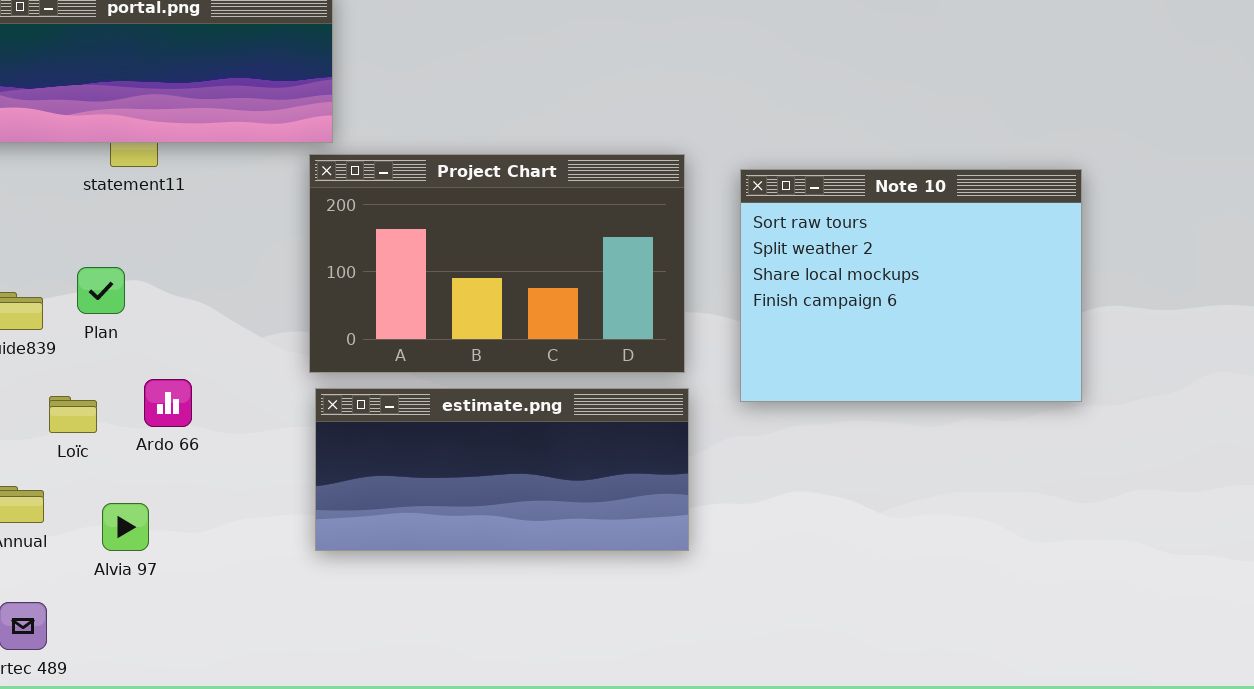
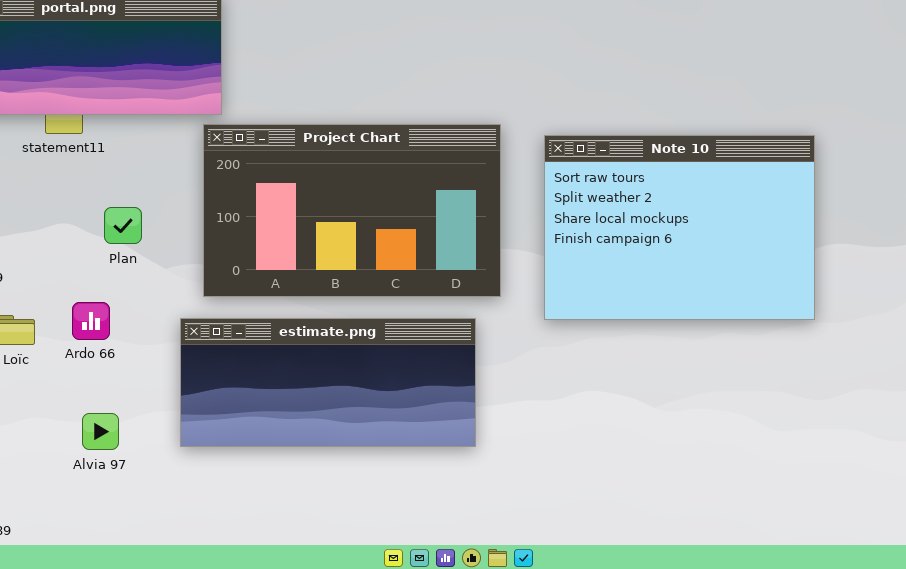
Plan: [77,267,125,314] -> [104,207,142,244], moved
estimate.png: [315,388,689,551] -> [180,318,476,447], moved
Alvia 97: [102,503,149,551] -> [82,413,119,450], moved

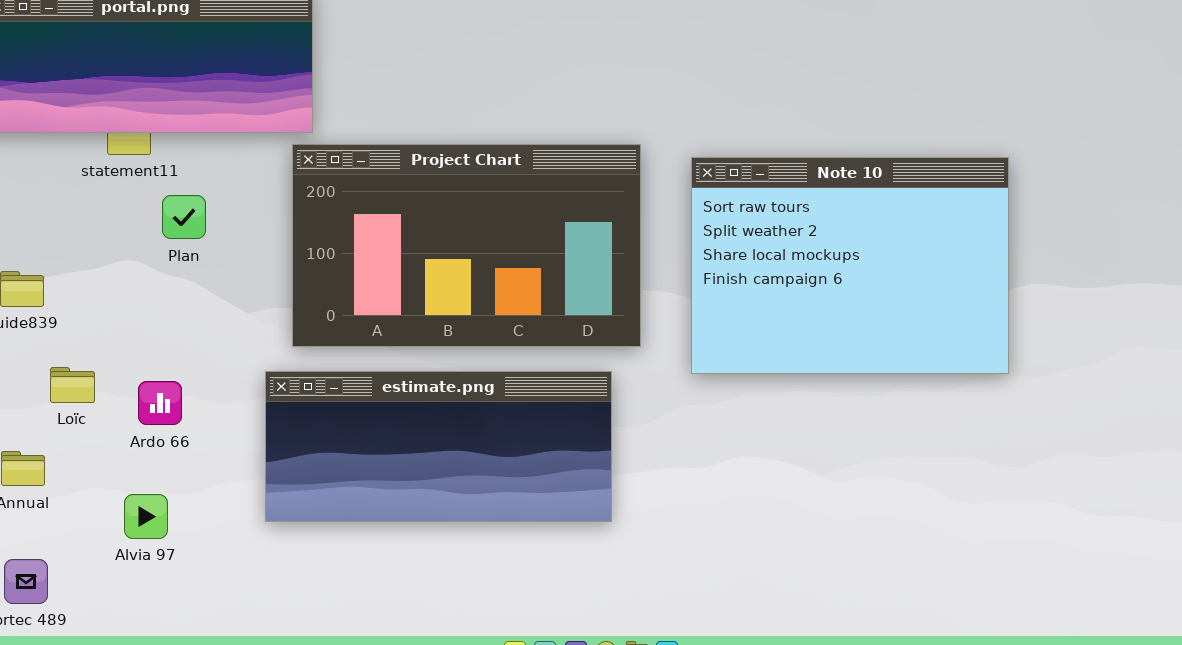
Plan: [104,207,142,244] -> [162,195,206,239], moved
Ardo 66: [72,302,110,340] -> [138,381,182,425], moved
Alvia 97: [82,413,119,450] -> [124,494,168,539], moved

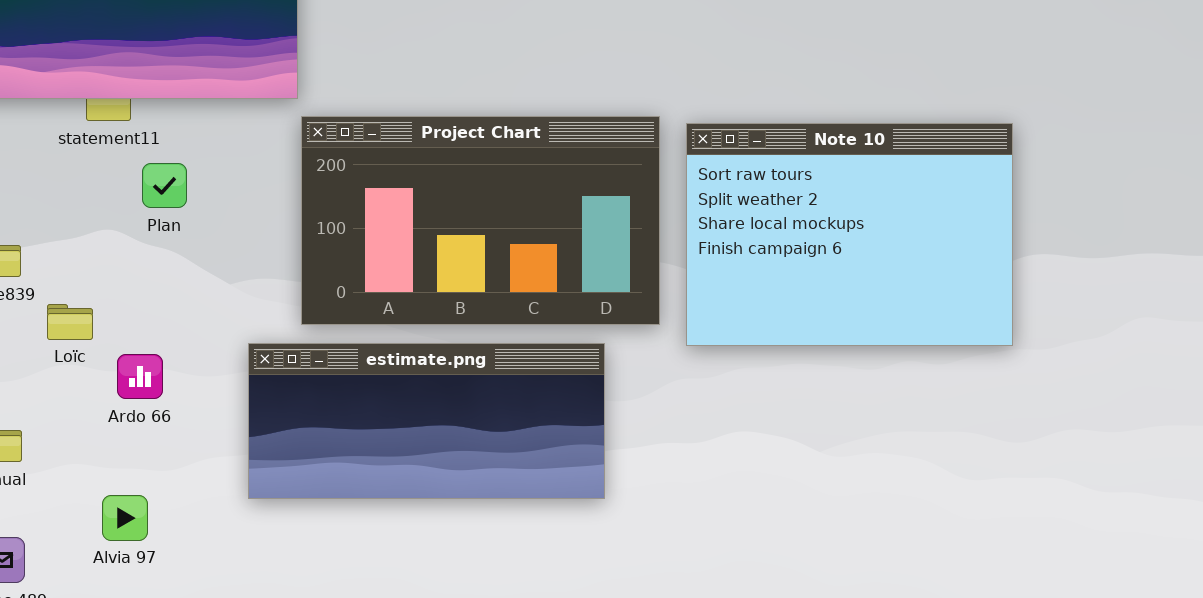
Project Chart: [292,144,641,347] -> [301,116,660,325], moved
Loïc: [50,367,95,403] -> [47,304,93,340], moved
Alvia 97: [124,494,168,539] -> [102,495,148,541], moved

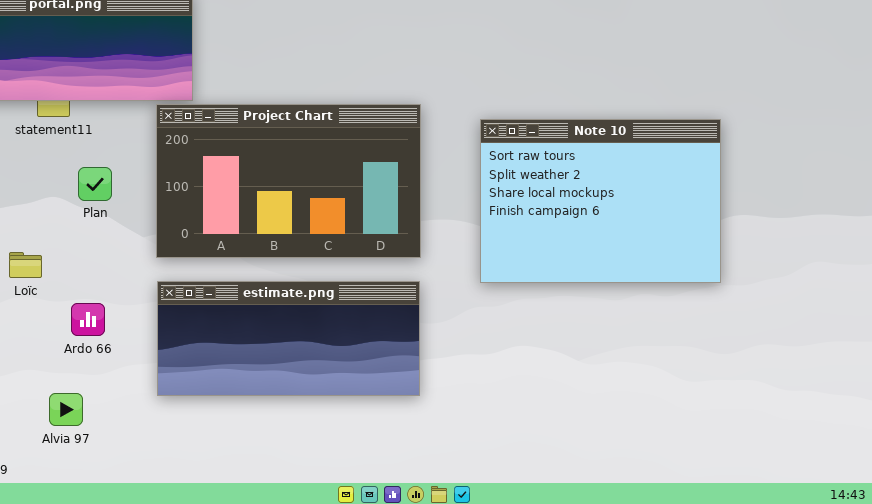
Project Chart: [301,116,660,325] -> [156,104,421,258], moved
Plan: [142,163,187,208] -> [78,167,112,201], moved
Ardo 66: [117,354,163,399] -> [71,303,105,336], moved

